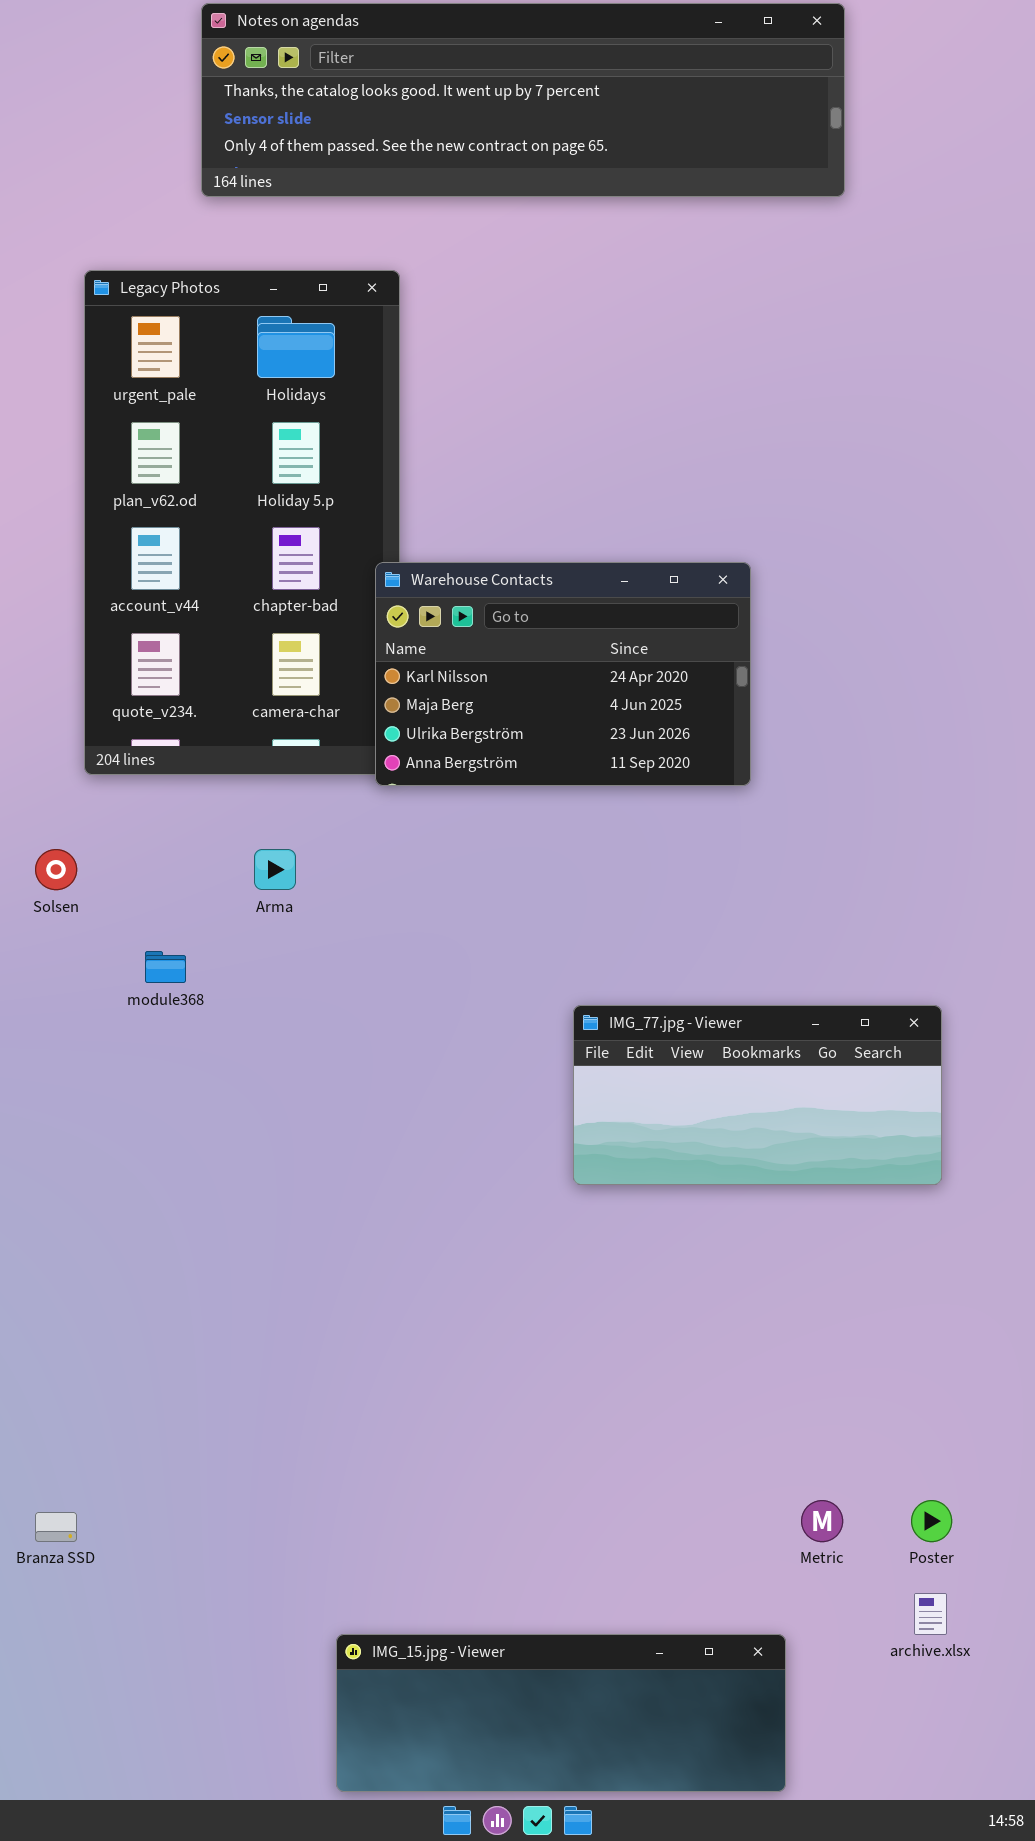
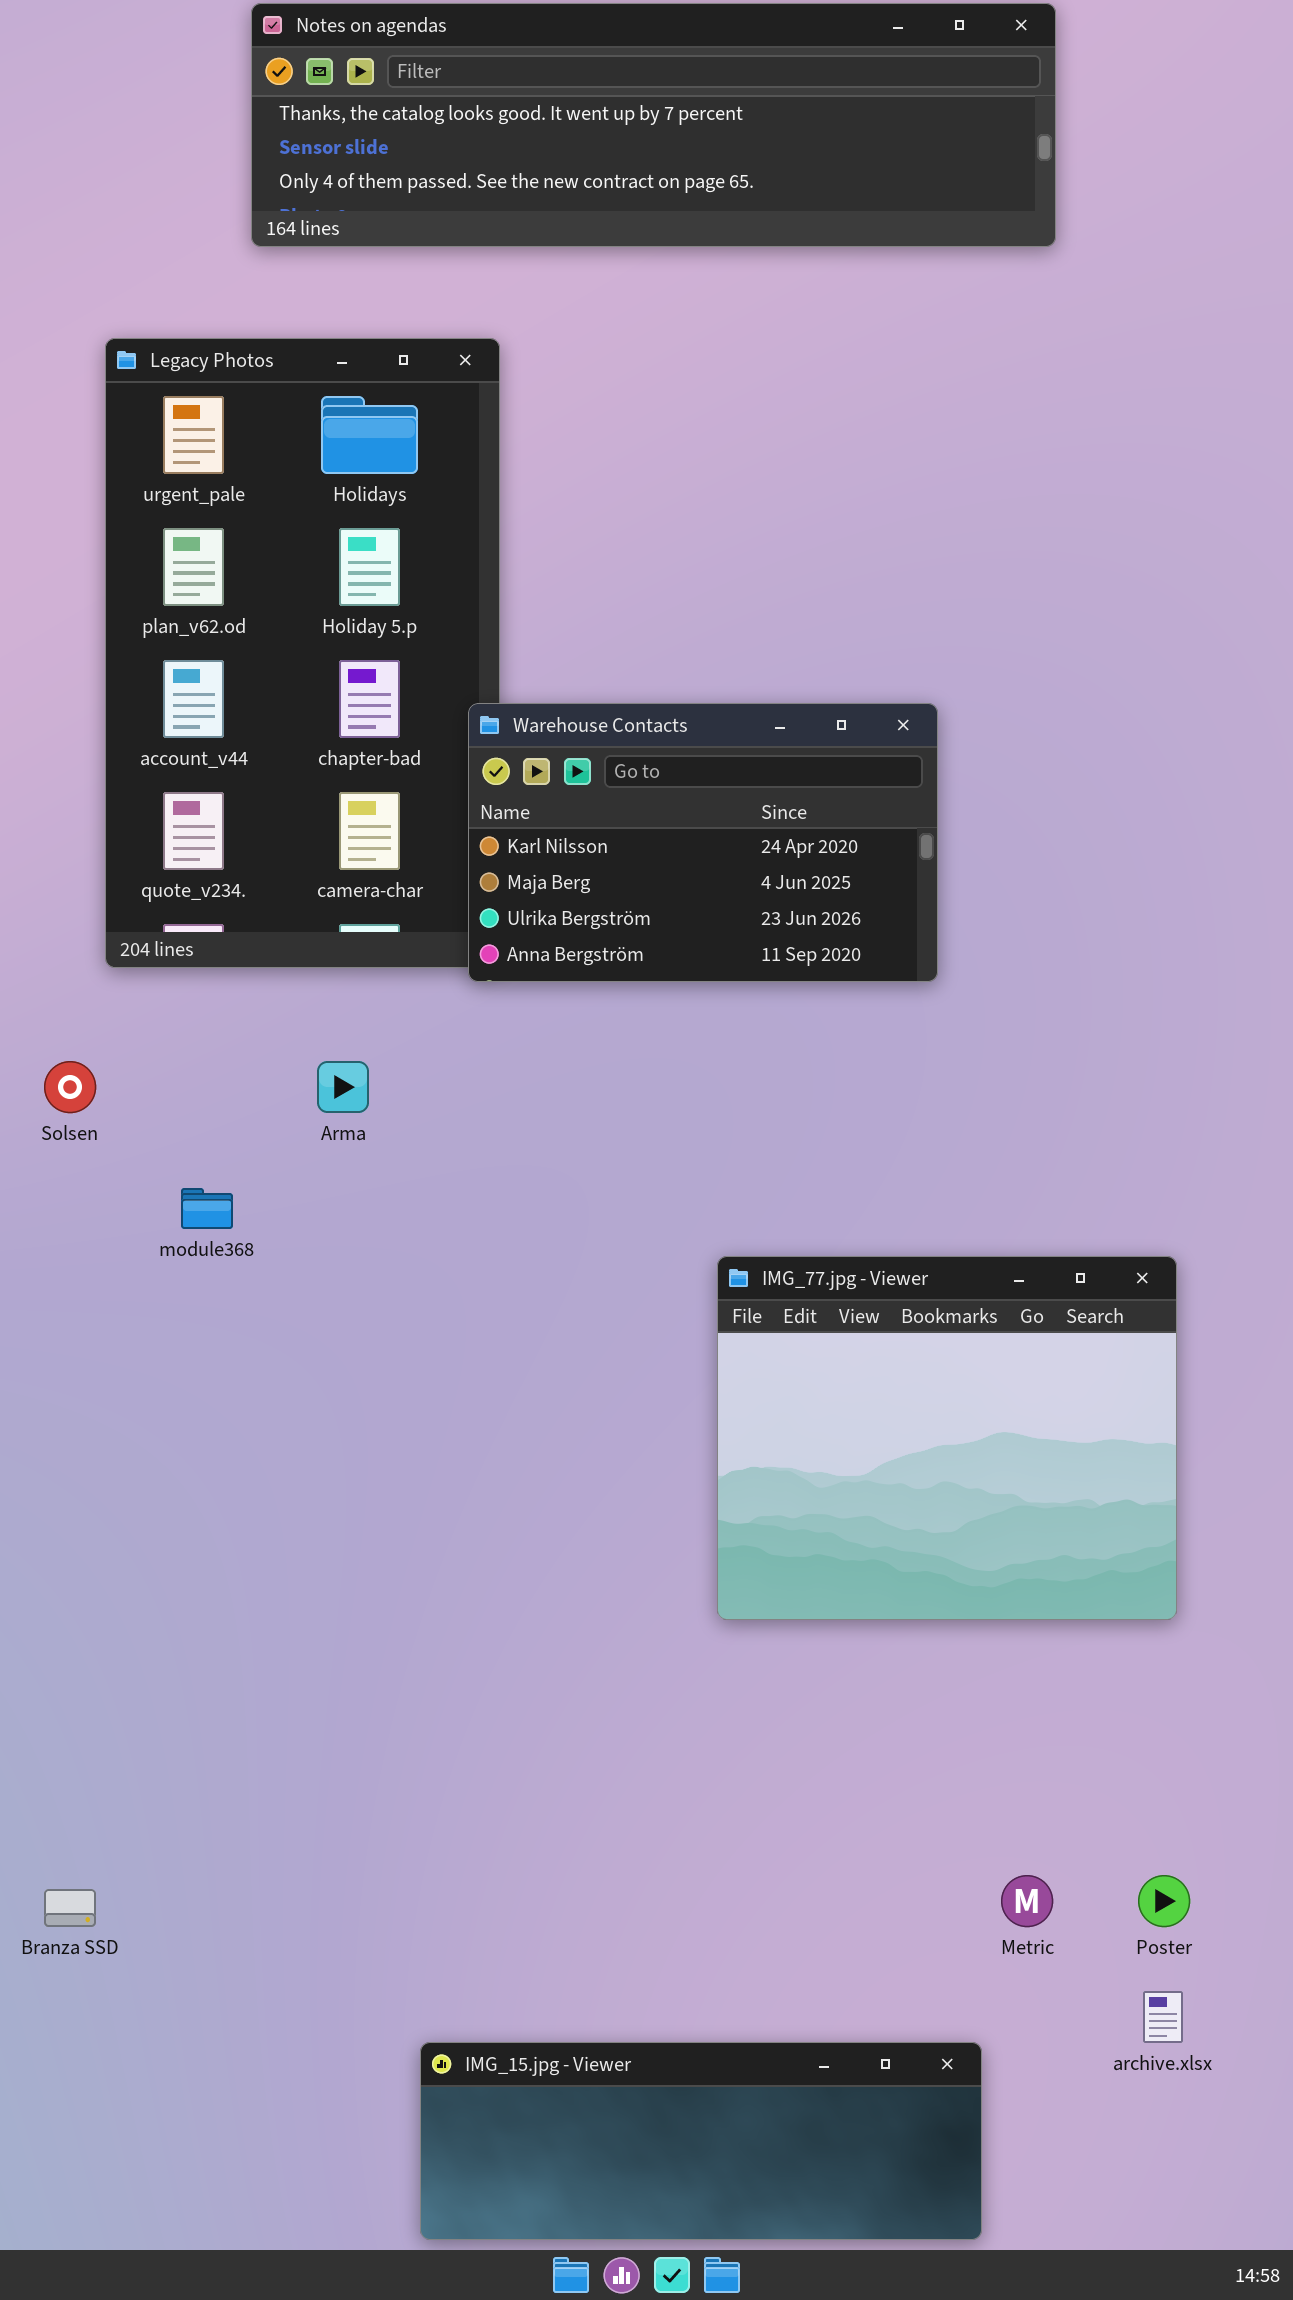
IMG_77.jpg - Viewer: [573,1005,942,1185] -> [717,1256,1177,1620], resized

